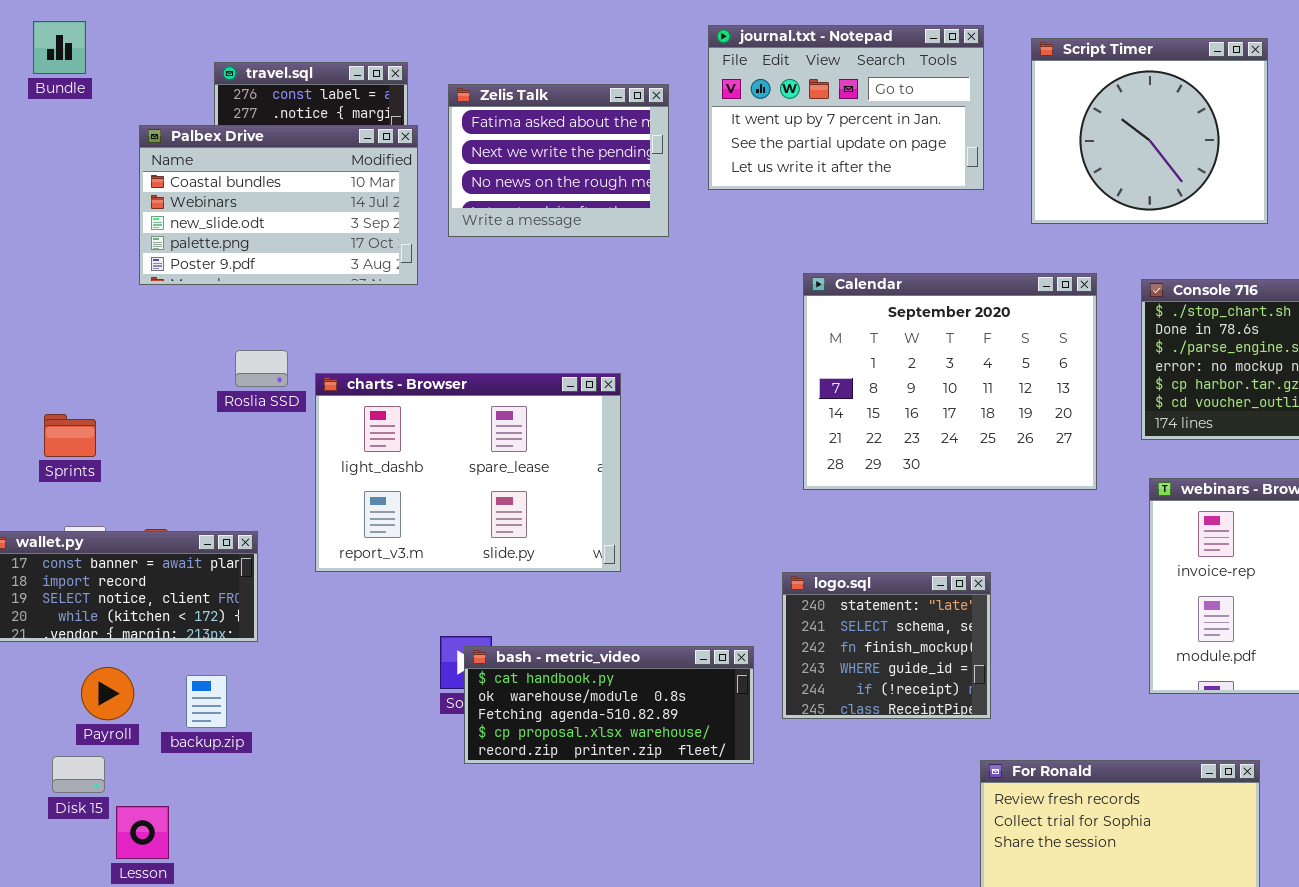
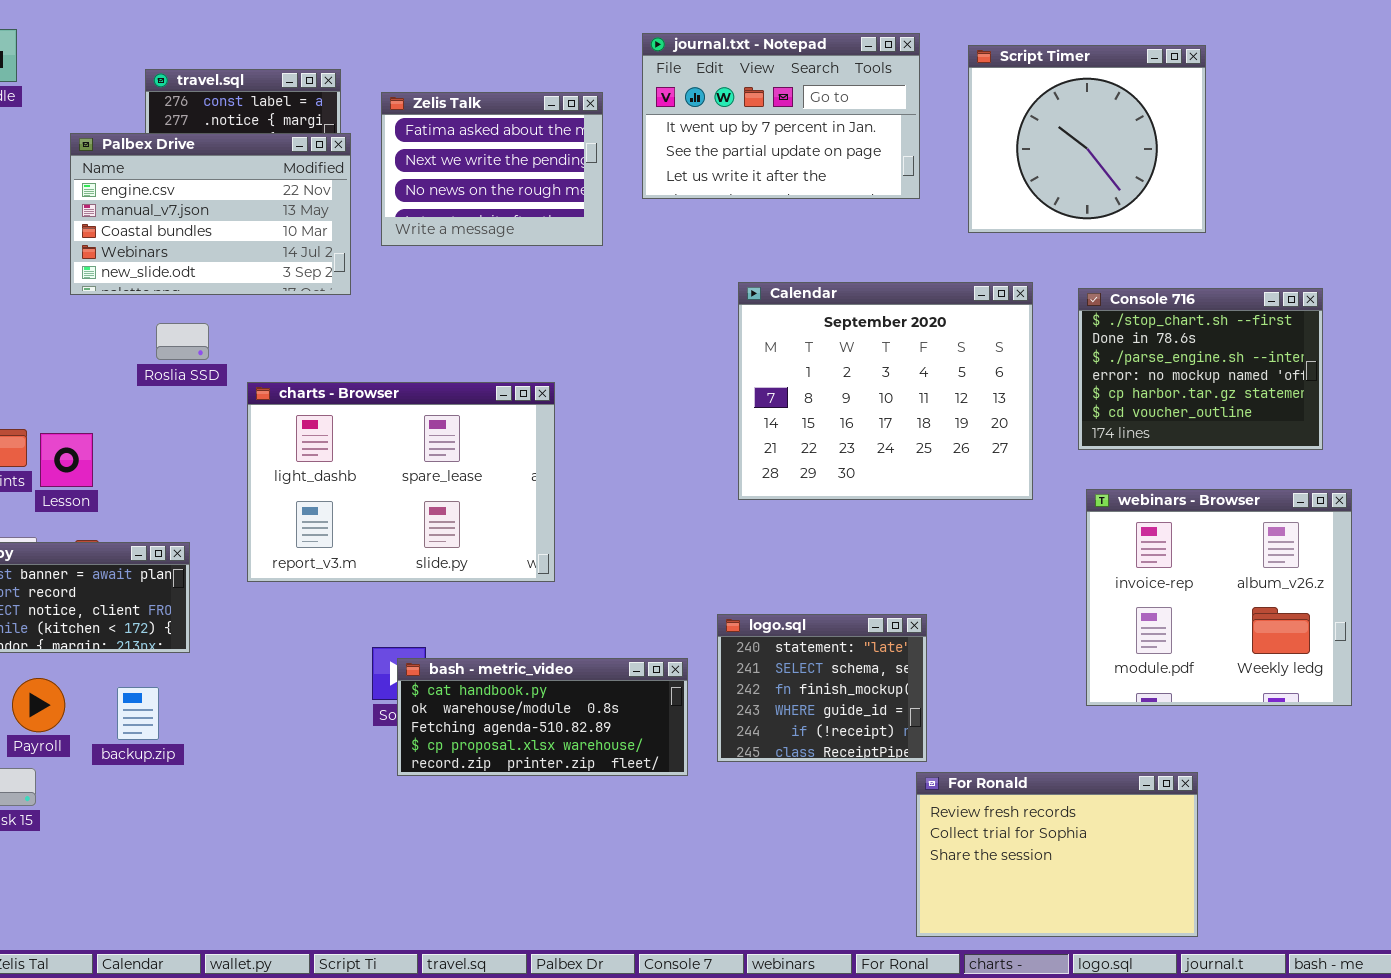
Palbex Drive: [139,125,418,285] -> [70,133,351,295], scrolled up 2 rows
Roslia SSD: [235,350,288,387] -> [156,323,209,360], moved
logo.sql: [782,572,991,719] -> [717,614,927,762], moved
Lesson: [116,806,169,859] -> [40,433,93,487], moved

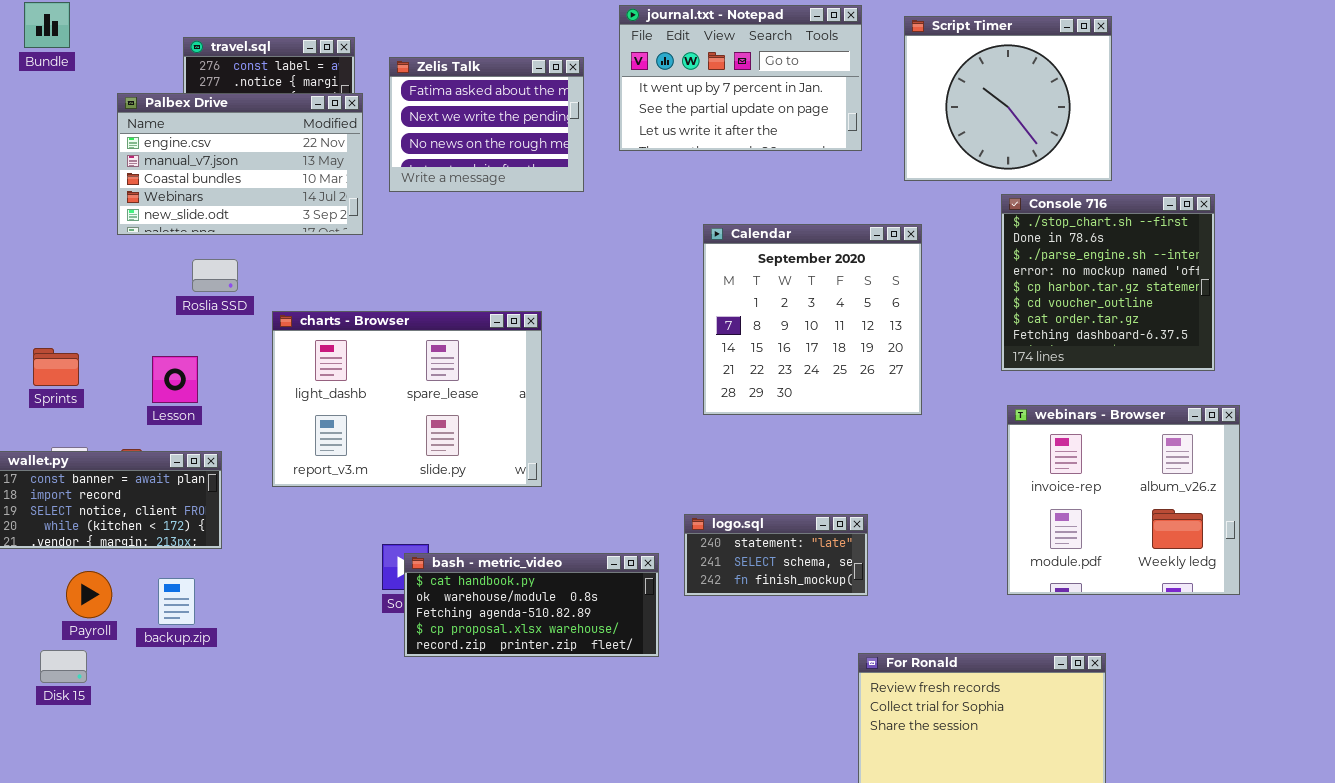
Calendar: [738,282,1033,500] -> [703,224,922,415], resized
Console 716: [1078,288,1323,450] -> [1001,194,1215,371], resized
Lesson: [40,433,93,487] -> [152,356,198,403], moved
logo.sql: [717,614,927,762] -> [684,514,868,596], resized

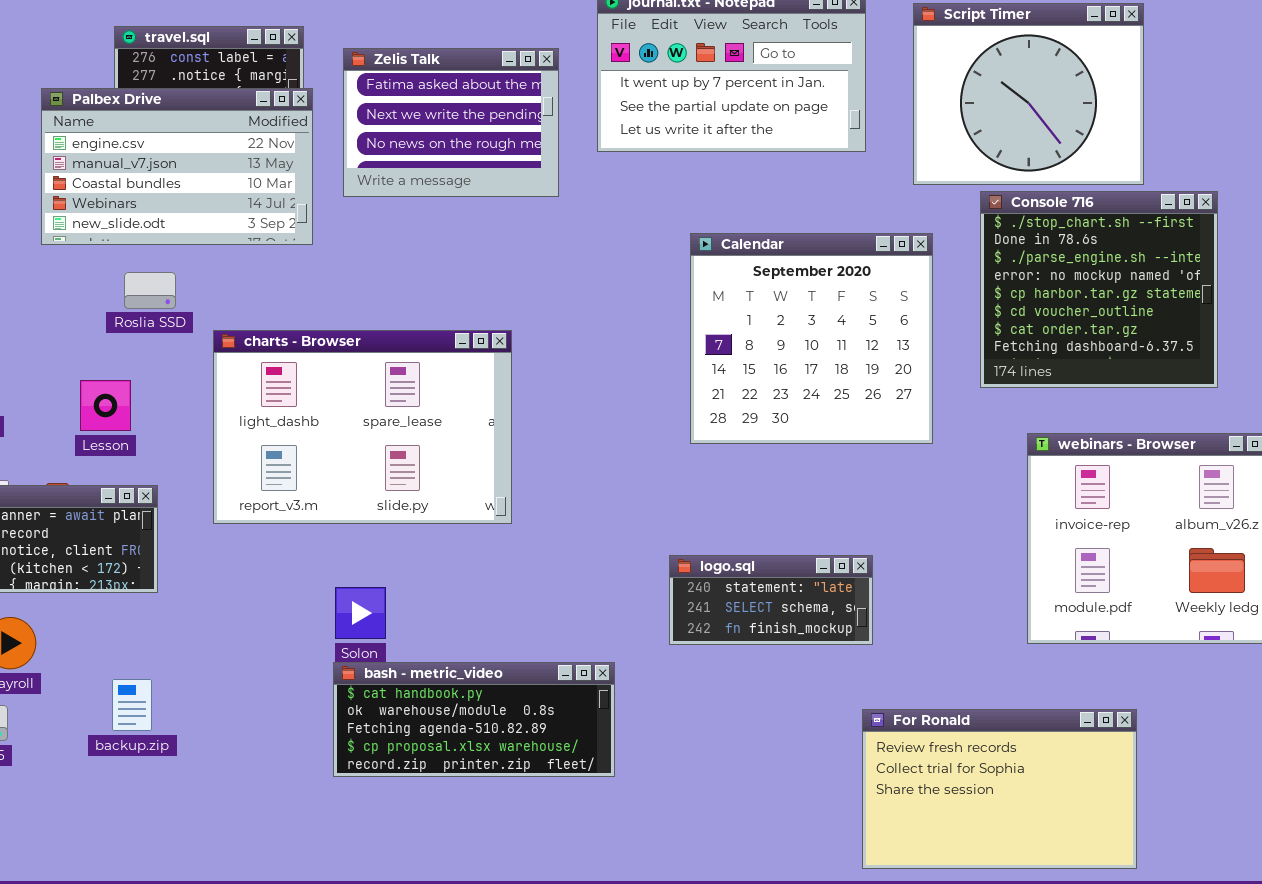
Console 716: [1001,194,1215,371] -> [980,191,1218,388], moved
bash - metric_video: [404,553,659,657] -> [333,662,615,777], moved
backup.zip: [158,578,195,625] -> [112,679,152,731], moved

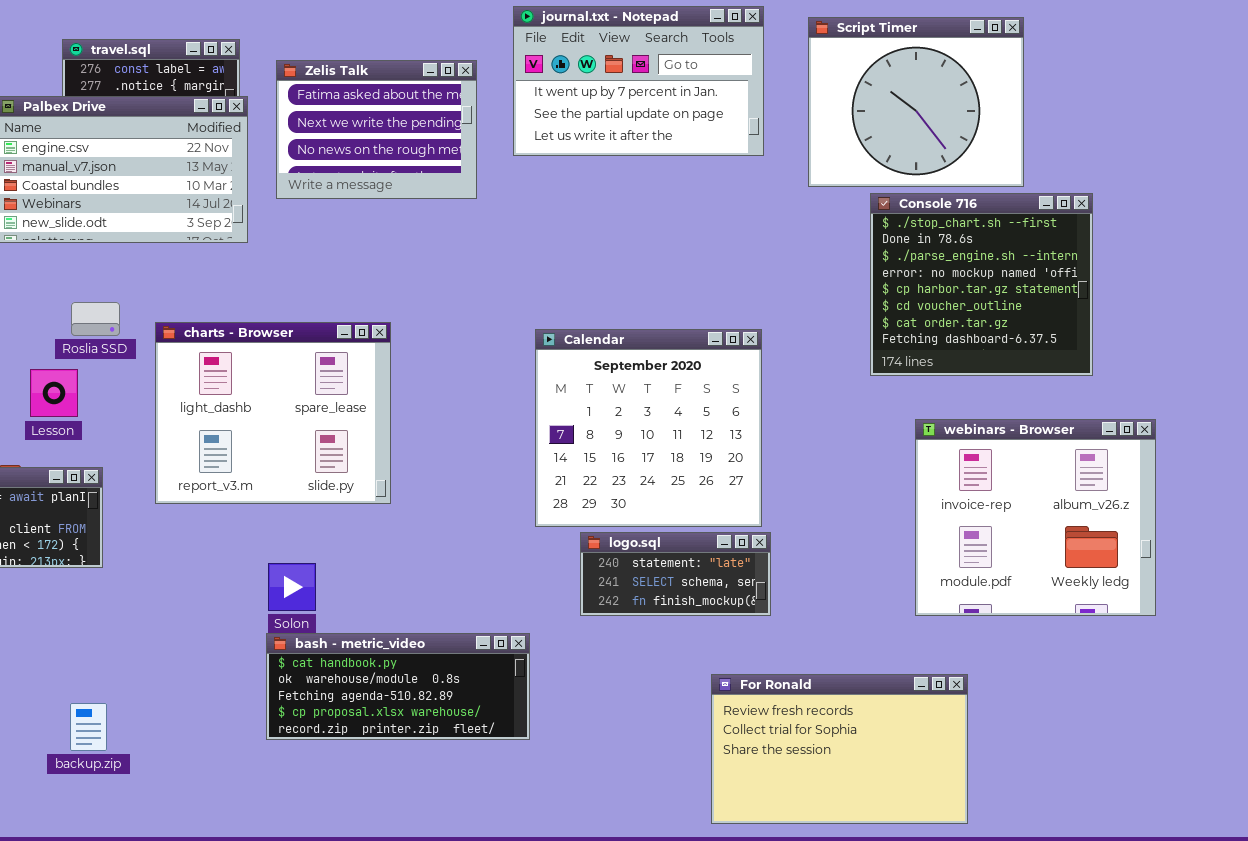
Calendar: [690,233,933,444] -> [535,329,762,527], moved
Roslia SSD: [124,272,176,309] -> [71,302,120,336], moved
charts - Browser: [213,330,512,524] -> [155,322,391,504], resized
backup.zip: [112,679,152,731] -> [70,703,107,751], moved
For Ronald: [862,709,1137,869] -> [711,674,968,824], moved

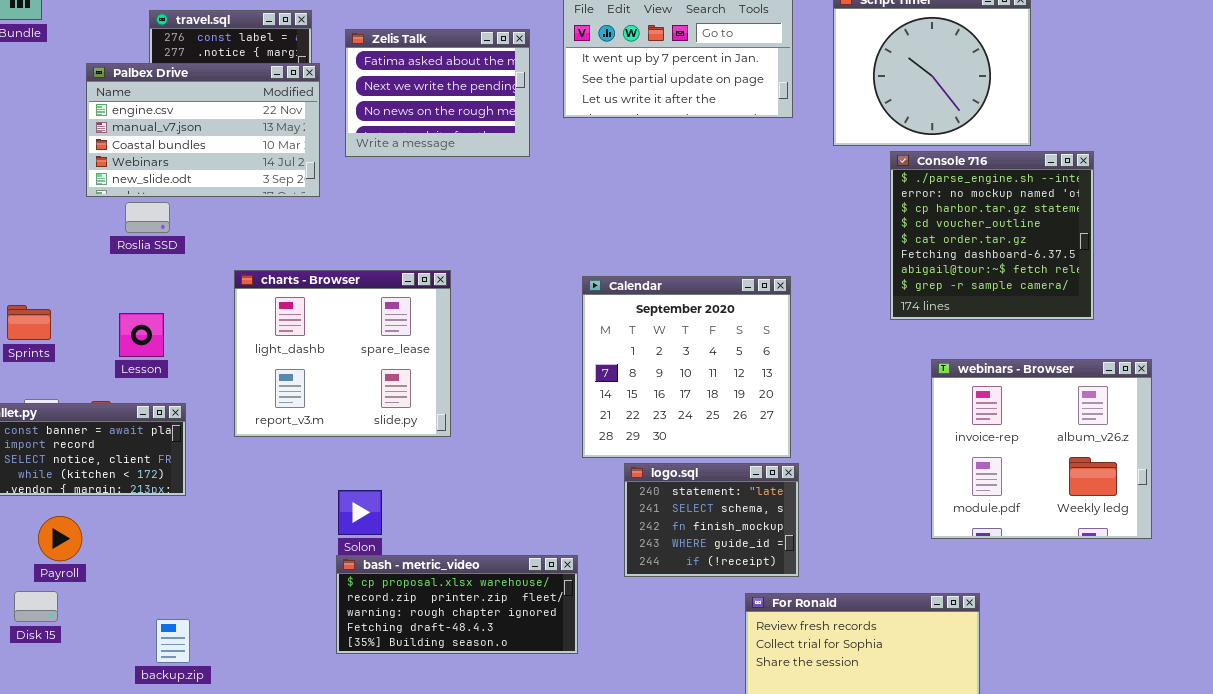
Console 716: [870,193,1093,376] -> [890,151,1094,320], scrolled down 2 rows
Roslia SSD: [71,302,120,336] -> [125,202,170,233], moved
logo.sql: [580,532,771,616] -> [624,463,799,577], resized
bash - metric_video: [266,633,530,740] -> [336,555,578,654], scrolled down 3 rows

